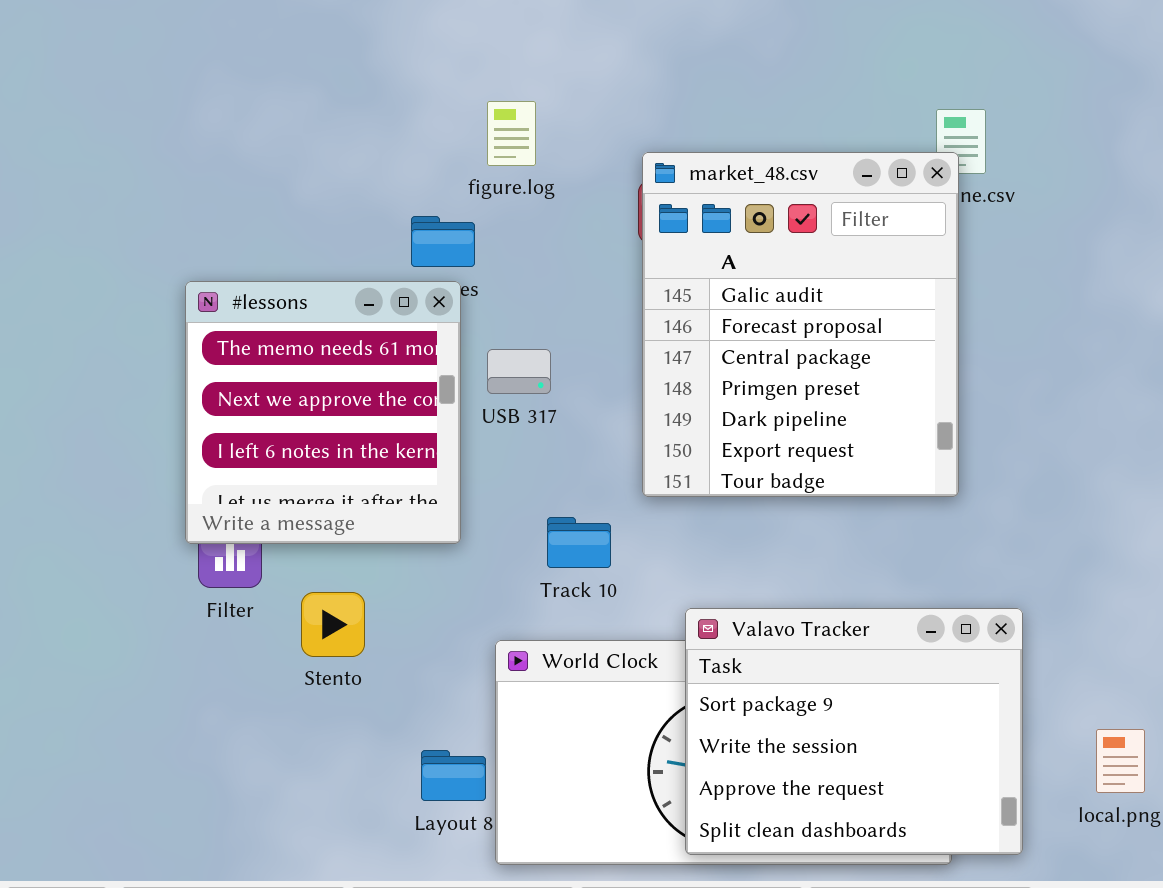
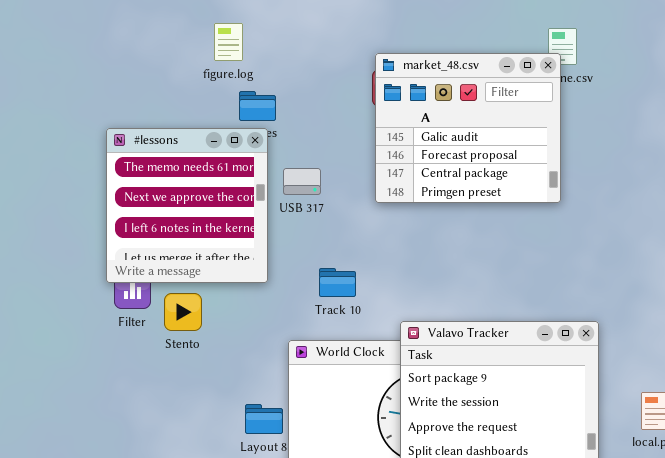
figure.log: [487,101,536,166] -> [214,23,243,61], moved
market_48.csv: [642,152,959,497] -> [375,53,561,203], resized
Stento: [301,592,365,657] -> [164,293,202,331], moved

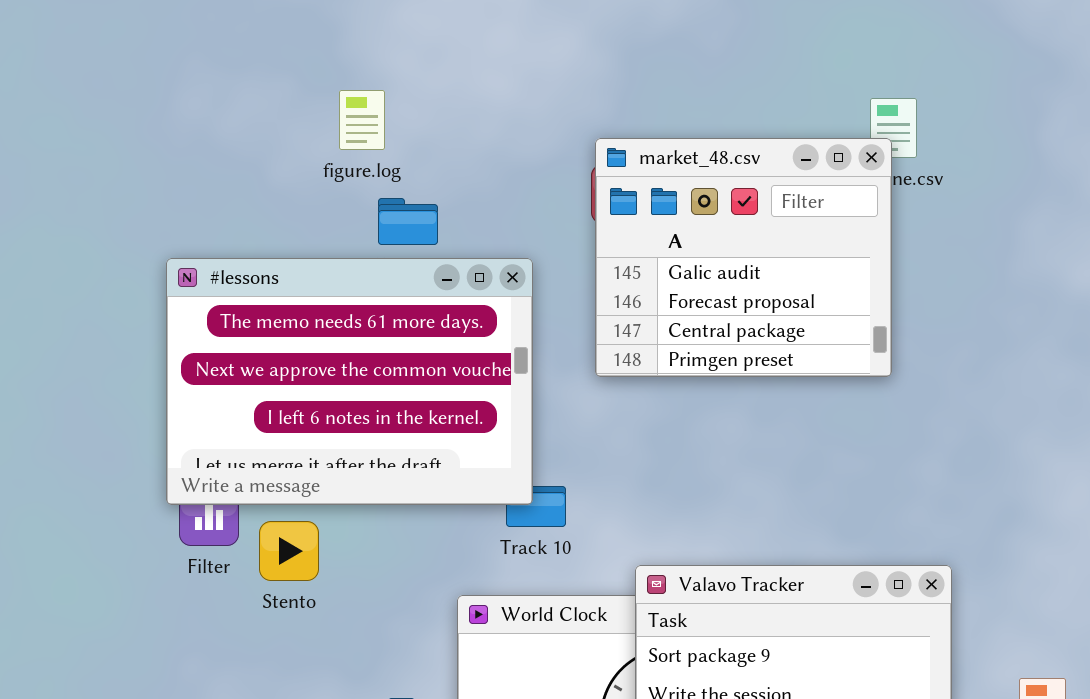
#lessons: [106,128,268,283] -> [166,258,533,505], resized

